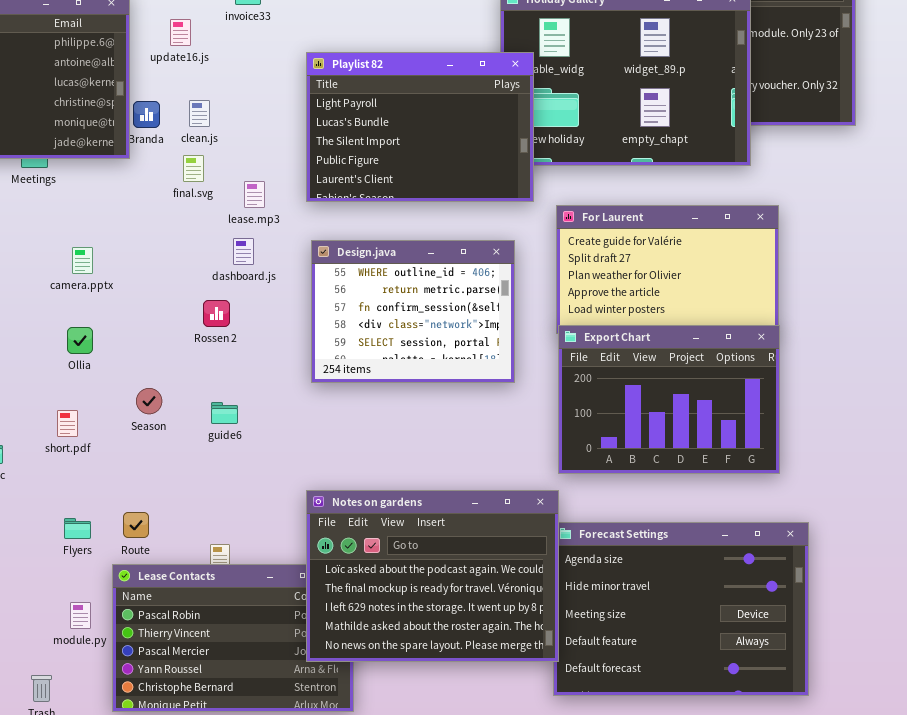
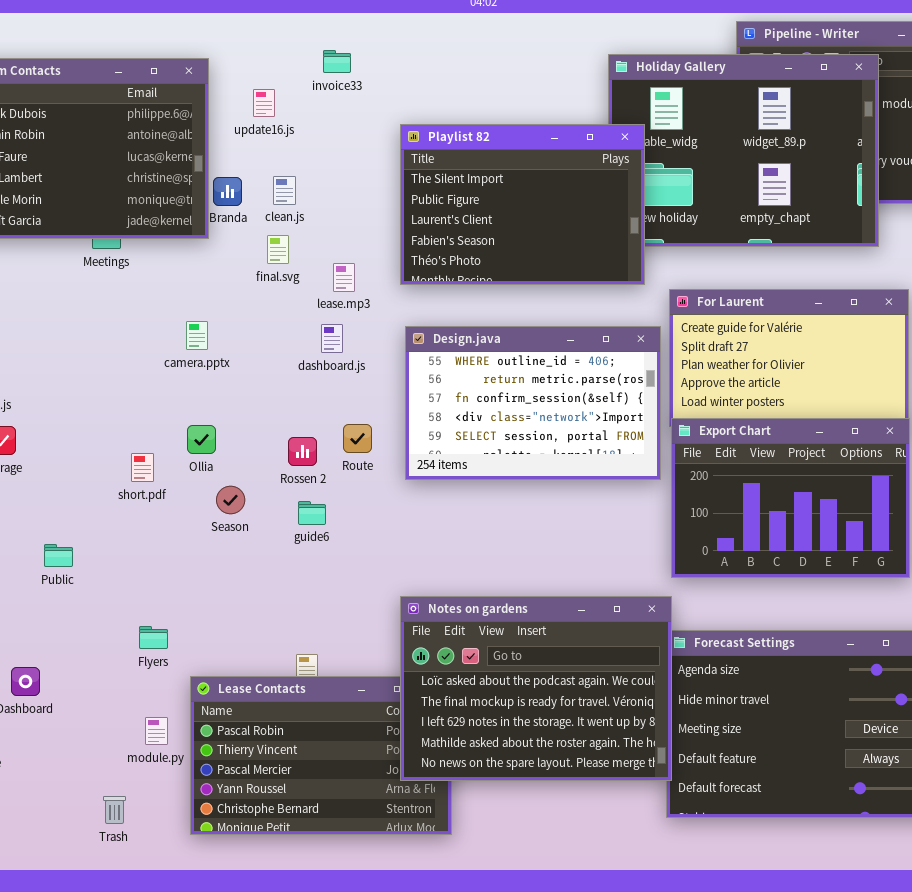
Playlist 82: [306,52,534,202] -> [400,124,645,285], scrolled down 2 rows
Design.java: [311,240,515,383] -> [405,326,661,480], resized
camera.pptx: [72,247,93,274] -> [186,321,208,350], moved
Rossen 2: [203,300,230,327] -> [288,437,317,466], moved
Ollia: [67,327,93,354] -> [187,425,216,454], moved
short.pdf: [57,410,78,437] -> [131,453,154,482], moved
Route: [123,512,149,538] -> [343,424,372,453], moved

